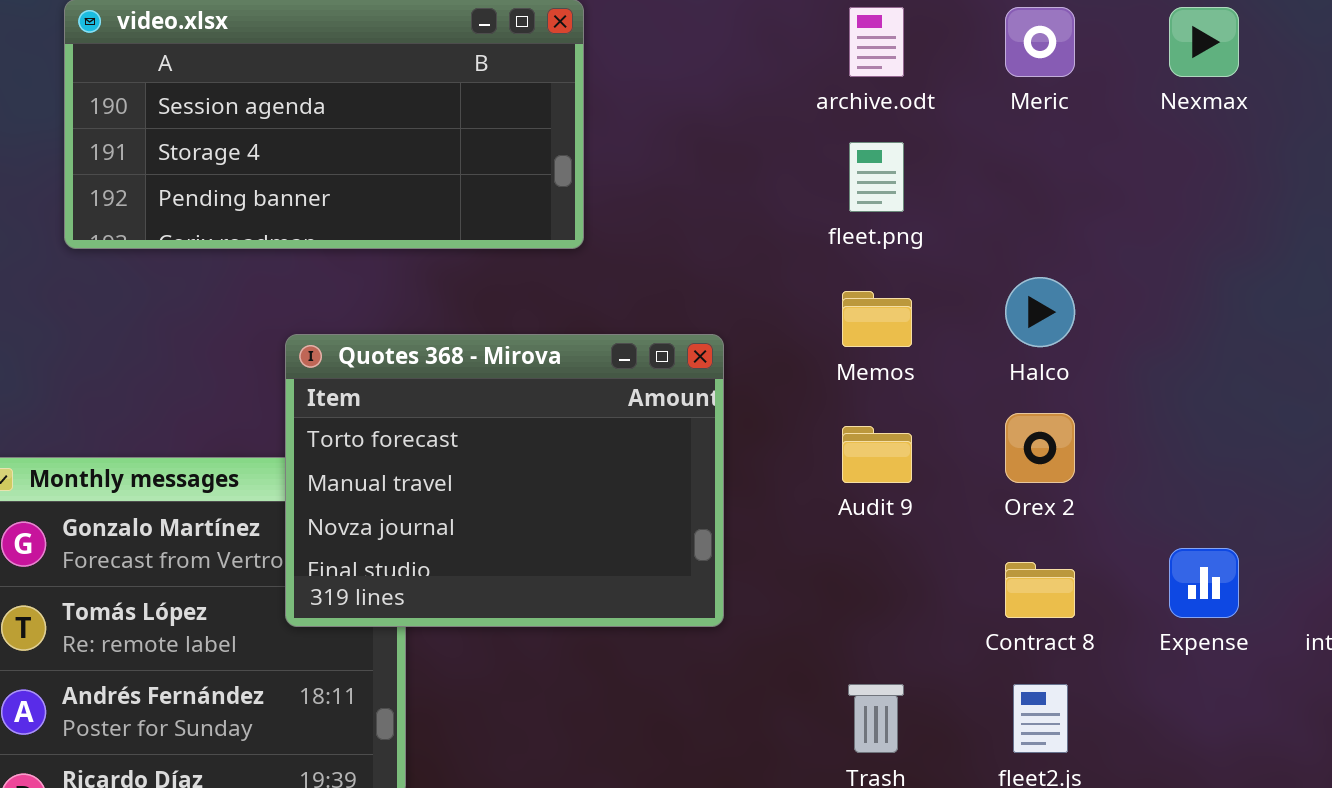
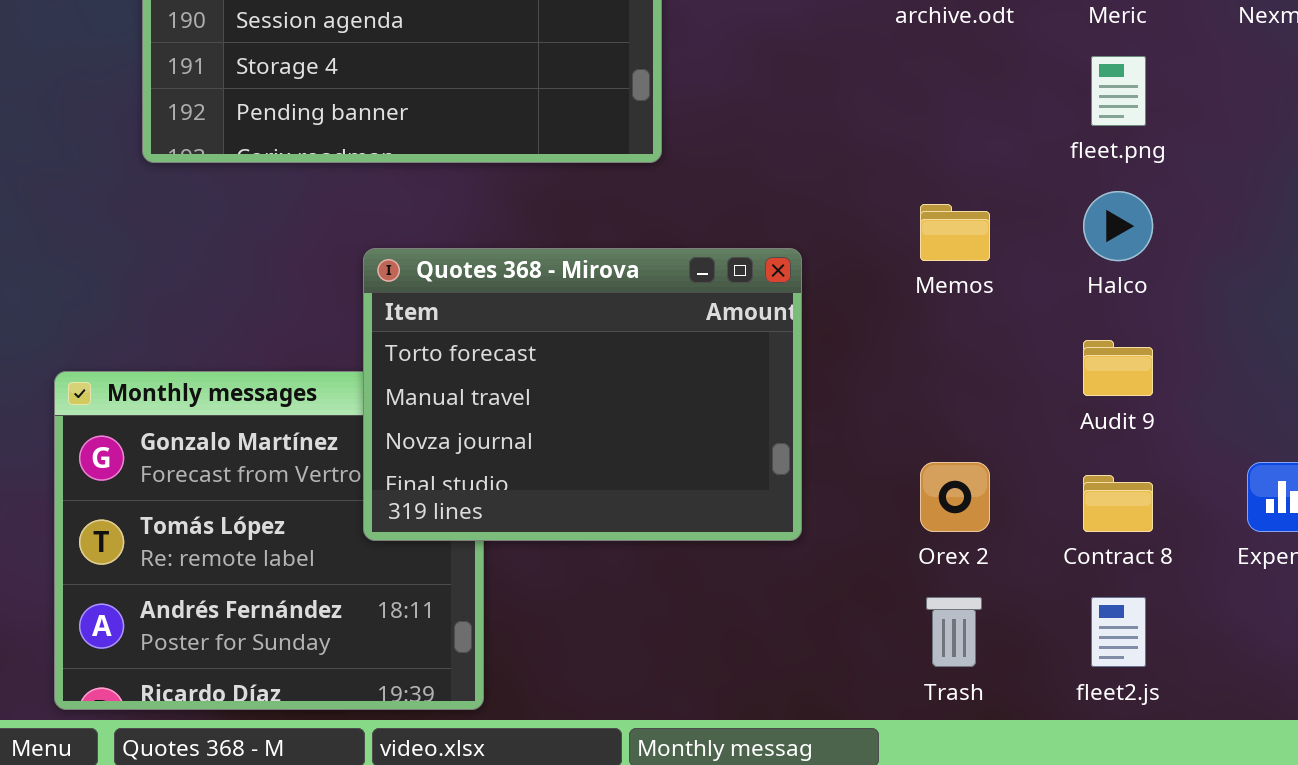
fleet.png: [849,142,904,212] -> [1091,56,1146,126], moved
Orex 2: [1005,413,1075,483] -> [920,462,990,532], moved
Audit 9: [842,426,912,483] -> [1083,340,1153,396], moved

